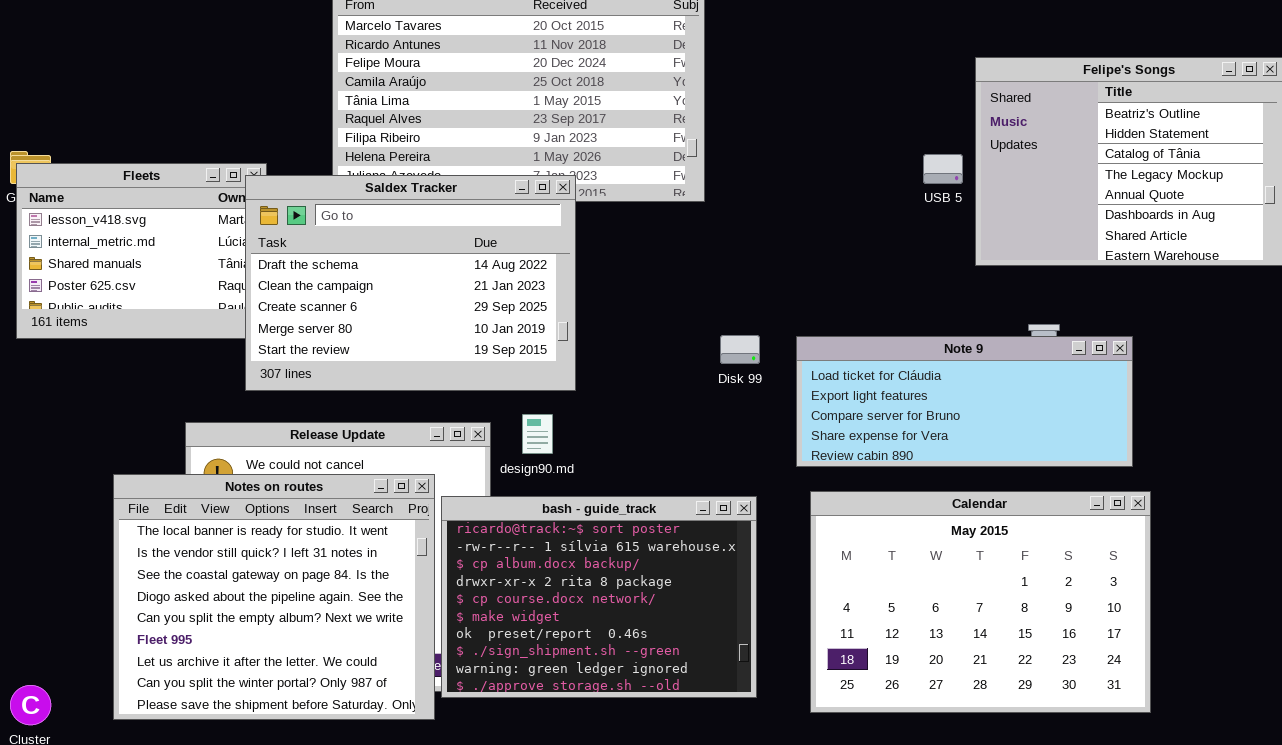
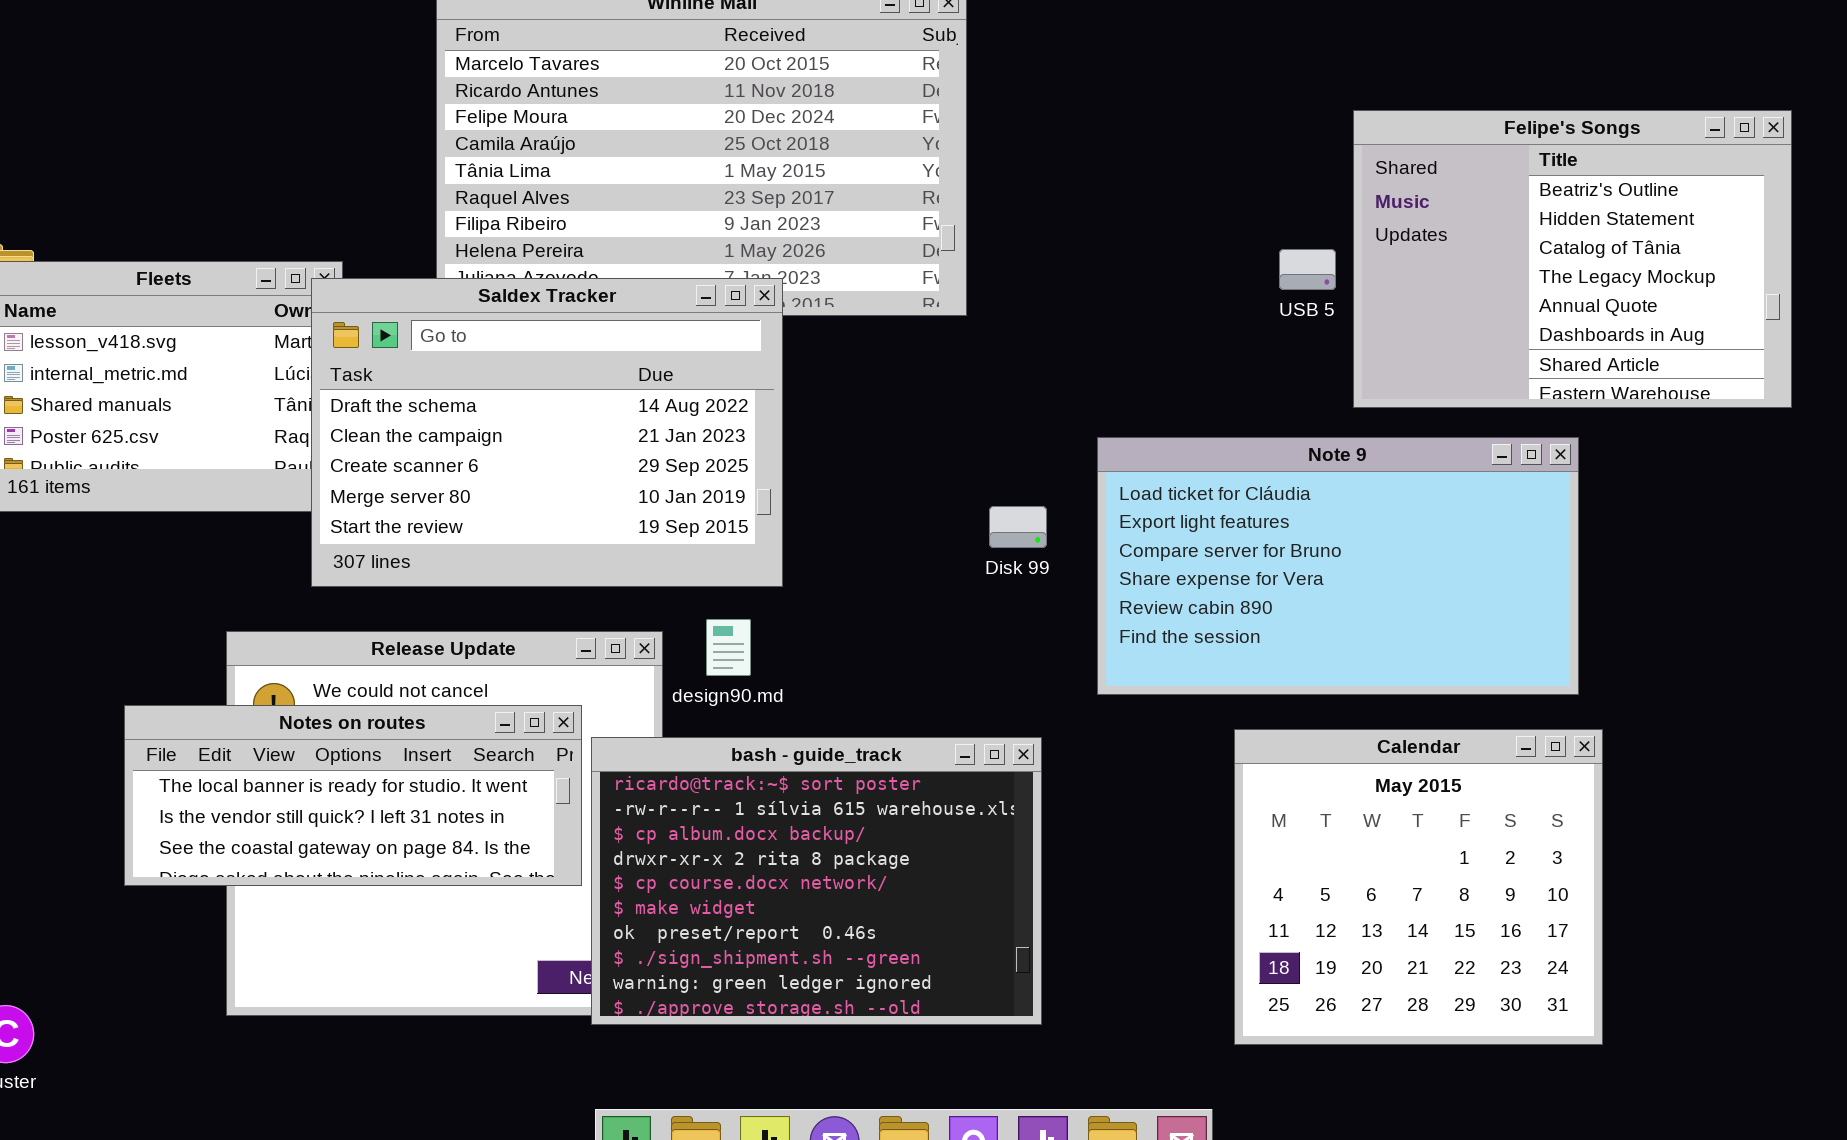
Note 9: [796,336,1133,467] -> [1097,437,1579,695], resized
Notes on routes: [113,474,435,720] -> [124,705,582,886], resized
Calendar: [810,491,1151,713] -> [1234,729,1603,1045], resized

